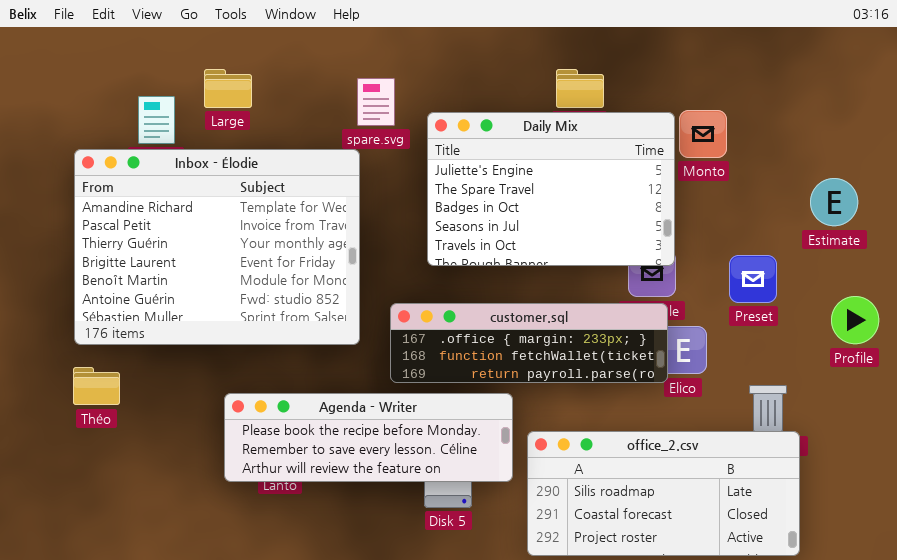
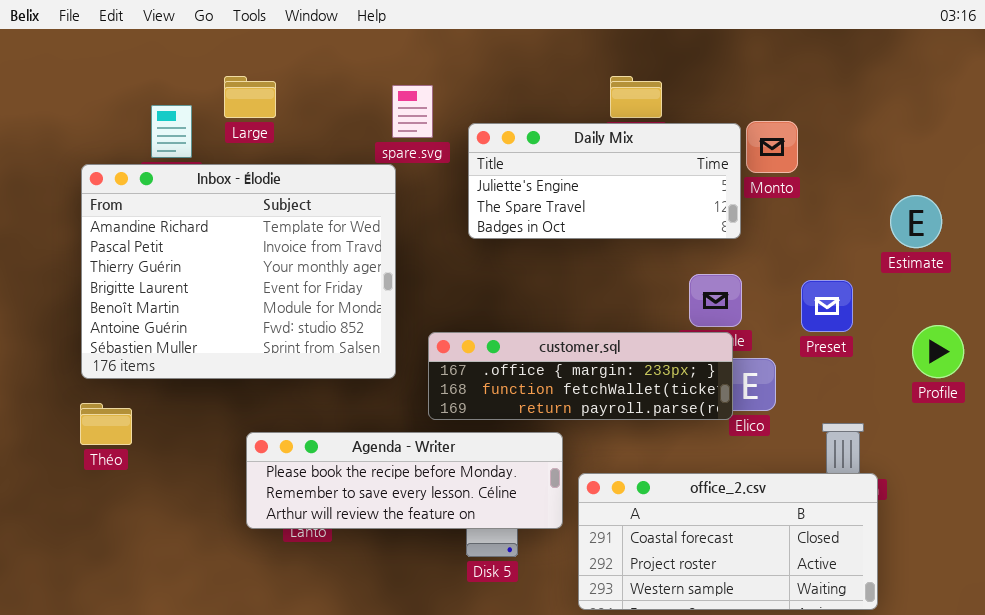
Daily Mix: [427,112,675,266] -> [468,123,741,239], resized
office_2.csv: [527,431,800,556] -> [578,473,878,610], scrolled down 1 row

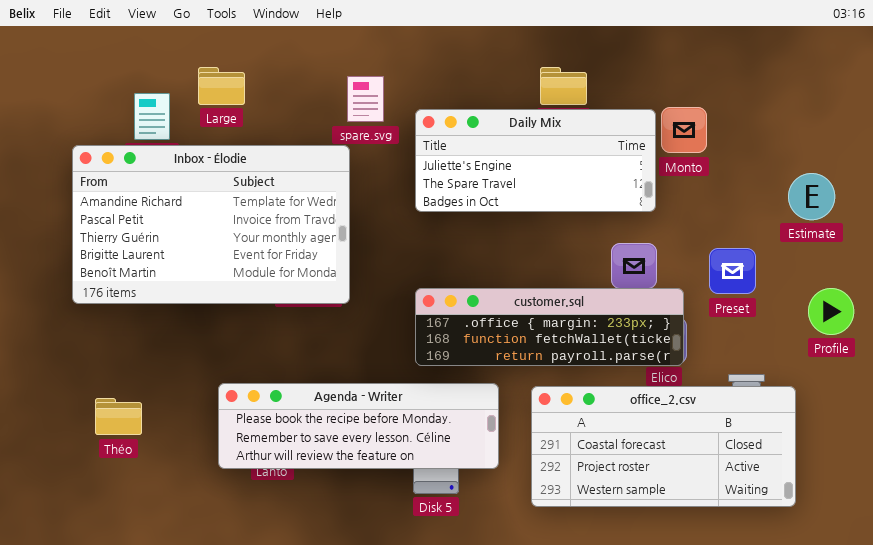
Inbox - Élodie: [81,164,396,379] -> [72,145,350,304], resized
customer.sql: [428,332,733,420] -> [415,288,684,366], moved
Théo: [80,403,132,445] -> [95,398,142,435], moved
office_2.csv: [578,473,878,610] -> [531,386,796,507], moved

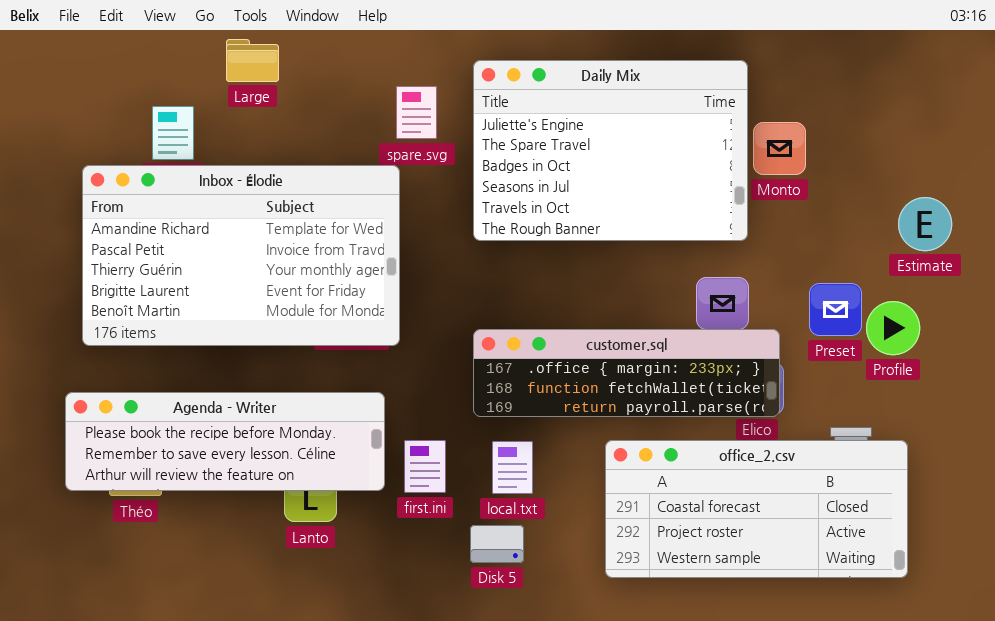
Large: [198,67,245,105] -> [226,39,279,82], moved
Daily Mix: [415,109,656,212] -> [473,60,748,241], resized
Profile: [808,288,854,335] -> [866,301,920,355], moved
Agenda - Writer: [218,383,499,469] -> [65,392,385,491], moved

